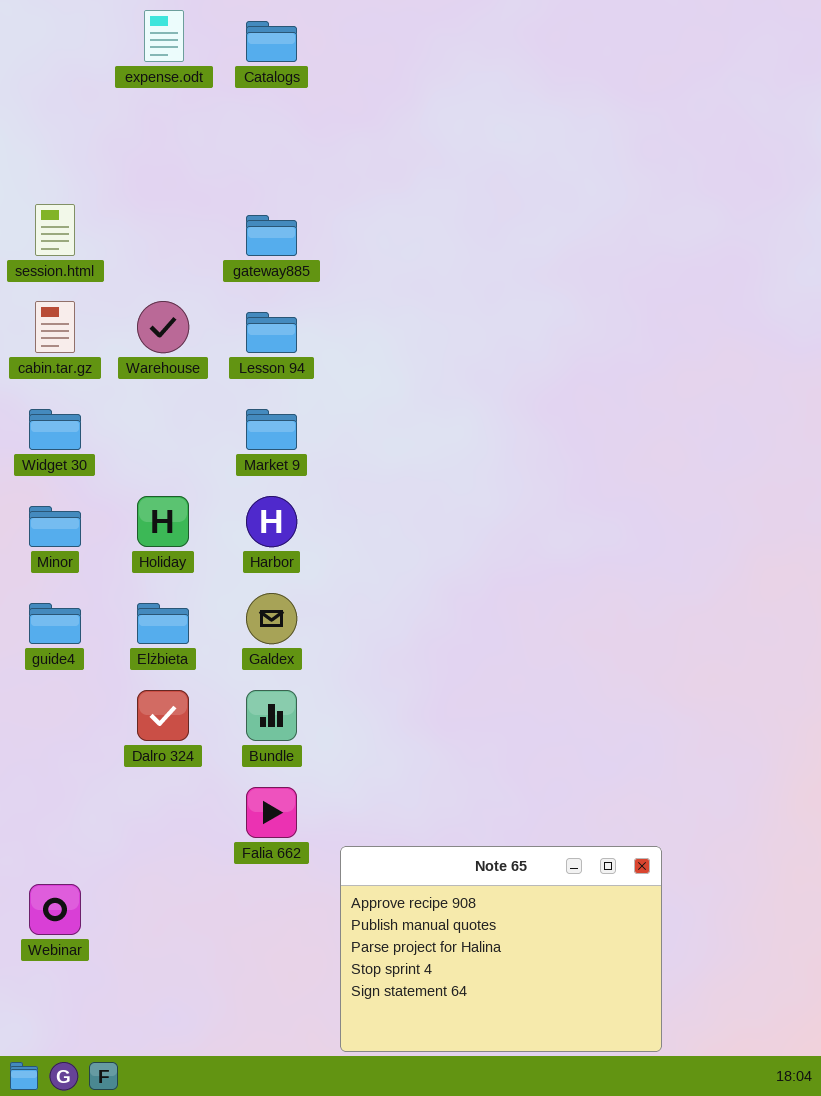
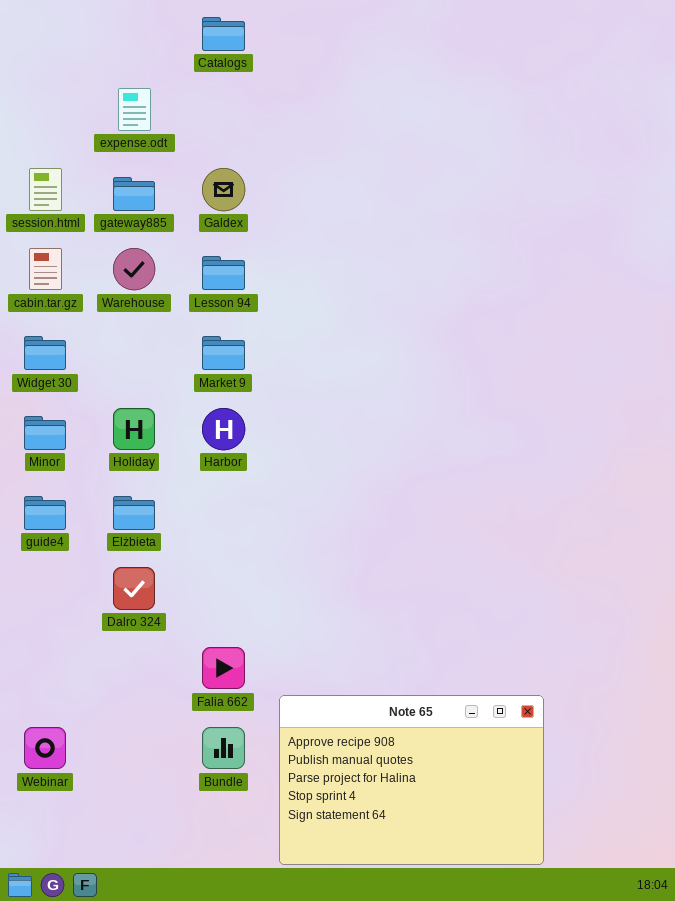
expense.odt: [144,10,184,62] -> [118,88,151,131], moved
gateway885: [246,215,297,256] -> [113,177,155,211], moved
Galdex: [246,593,297,644] -> [202,168,245,211], moved
Bundle: [246,690,297,741] -> [202,727,245,769], moved

